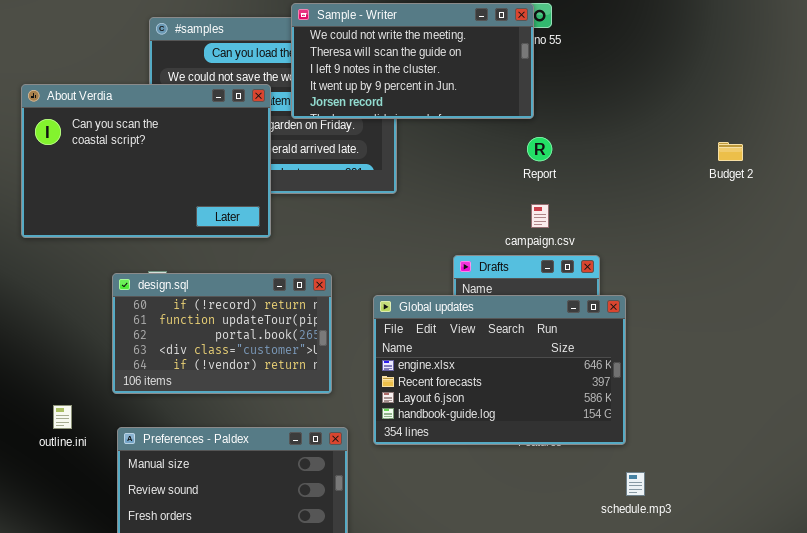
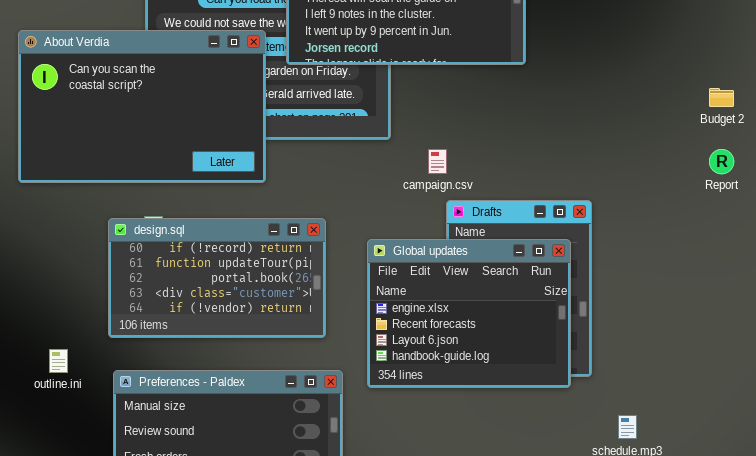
Report: [527,137,552,161] -> [709,149,734,174], moved
campaign.csv: [531,204,549,228] -> [428,149,447,174], moved
Global updates: [373,295,626,445] -> [367,239,571,388], resized

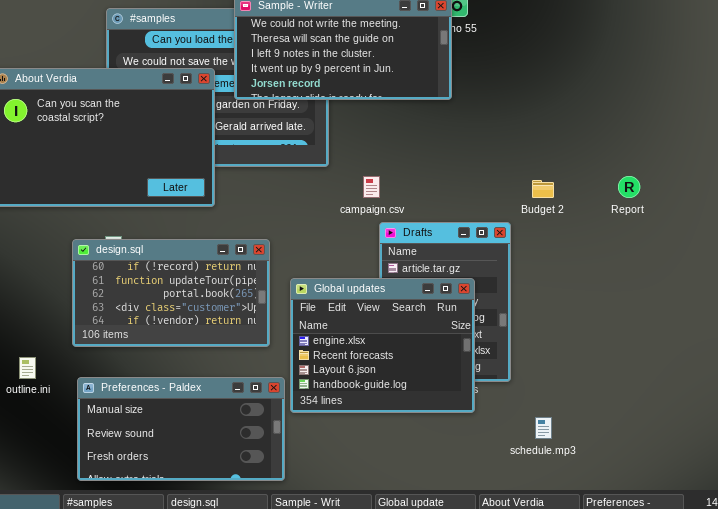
Budget 2: [709,88,734,107] -> [532,180,554,198], moved
Global updates: [367,239,571,388] -> [290,278,475,413], moved

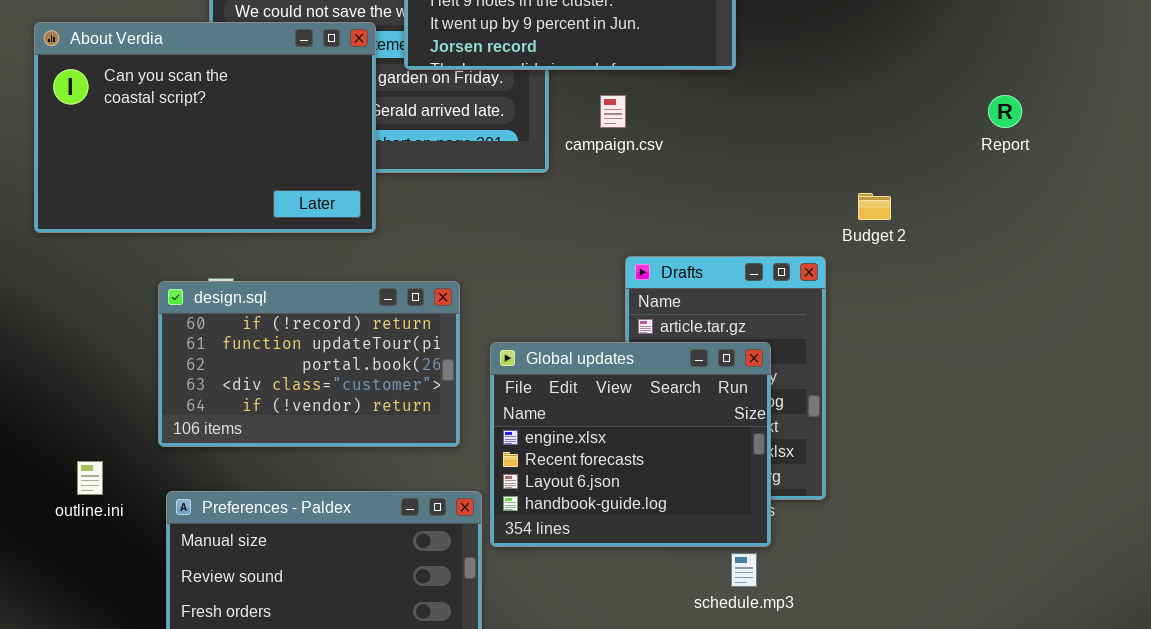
campaign.csv: [363,176,380,198] -> [600,95,626,128], moved
Report: [618,176,640,198] -> [988,95,1022,128], moved
schedule.mp3: [535,417,552,439] -> [731,553,757,587], moved

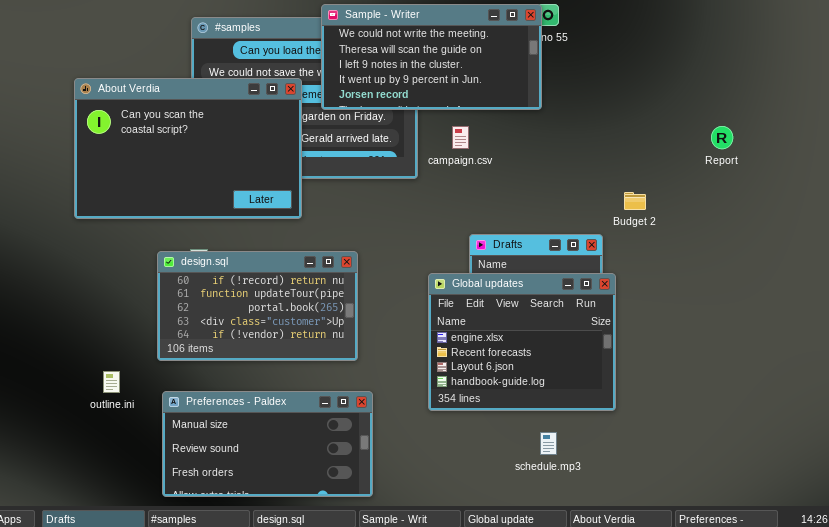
Global updates: [490,342,771,547] -> [428,273,616,411], moved

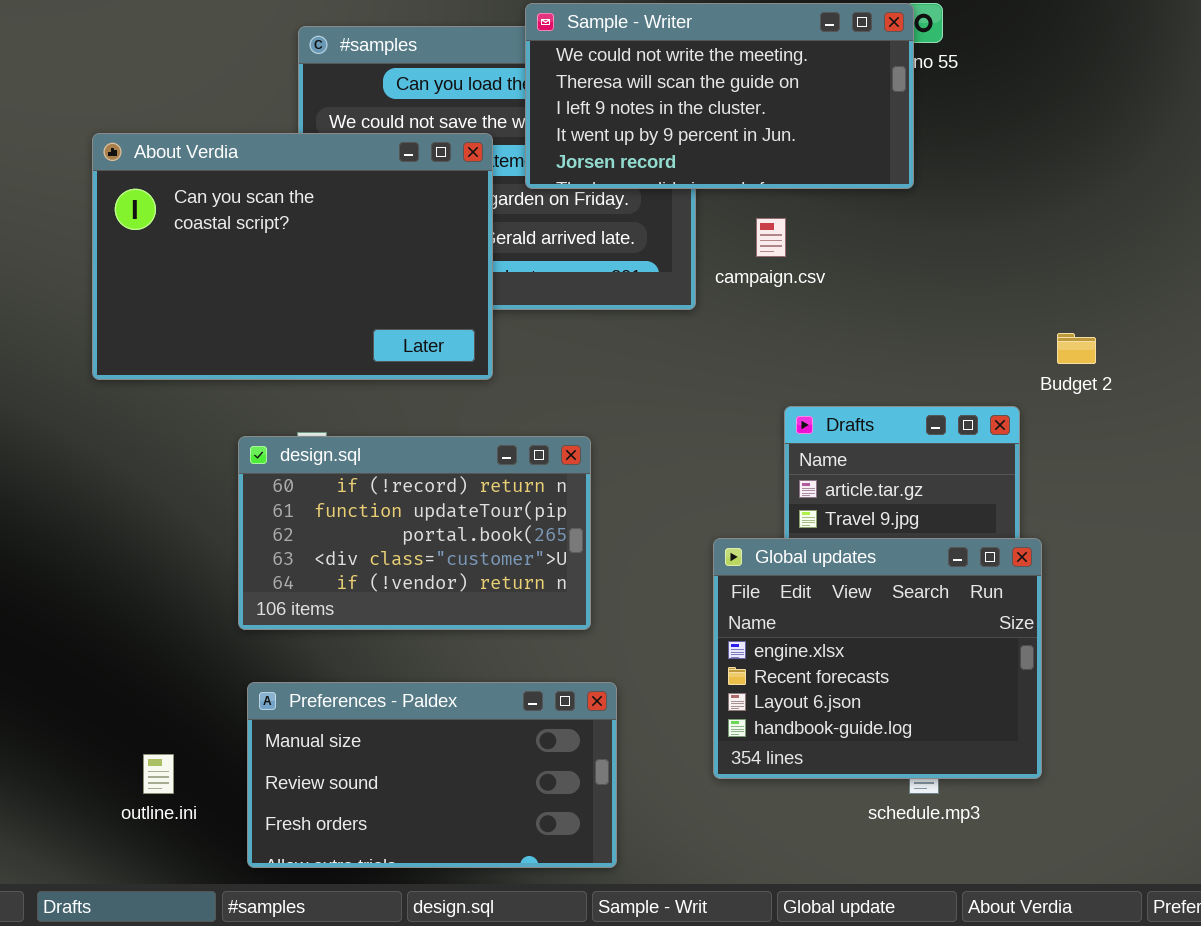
Global updates: [428,273,616,411] -> [713,538,1042,779], moved
outline.ini: [103,371,120,393] -> [143,754,174,794], moved

